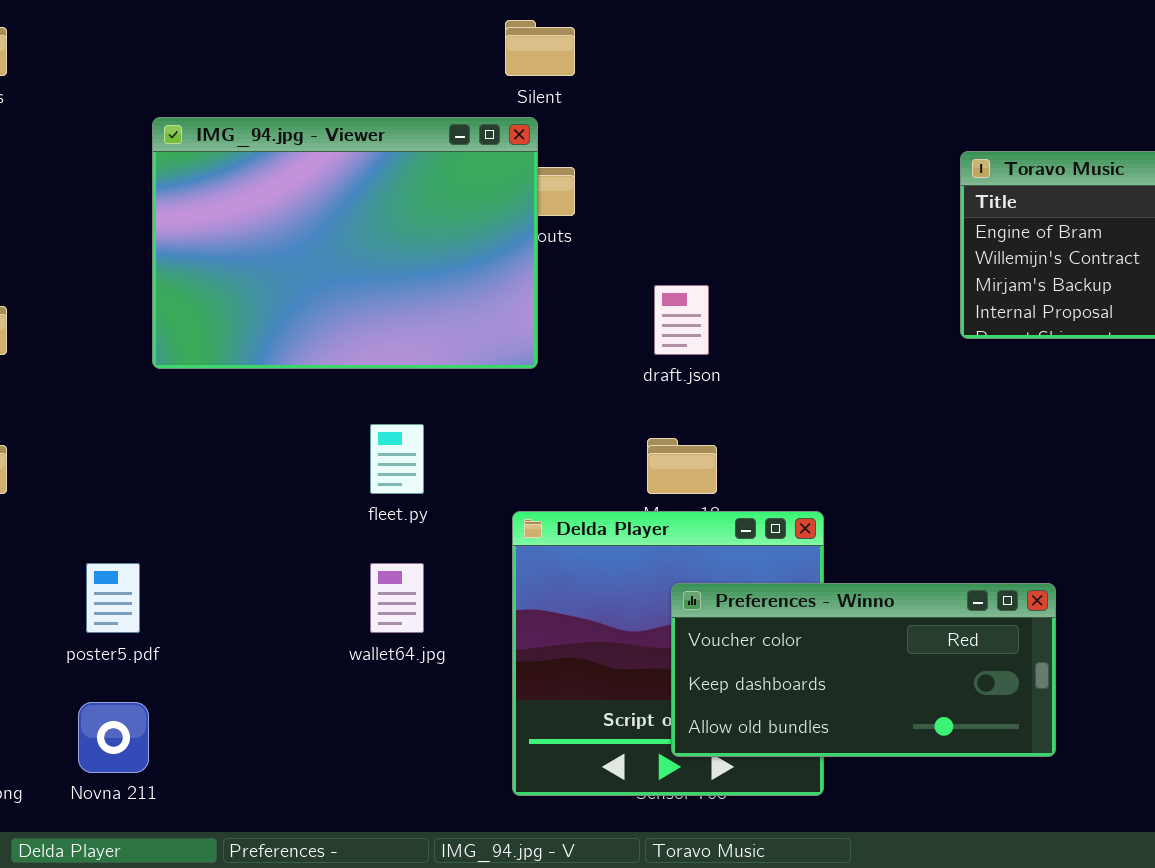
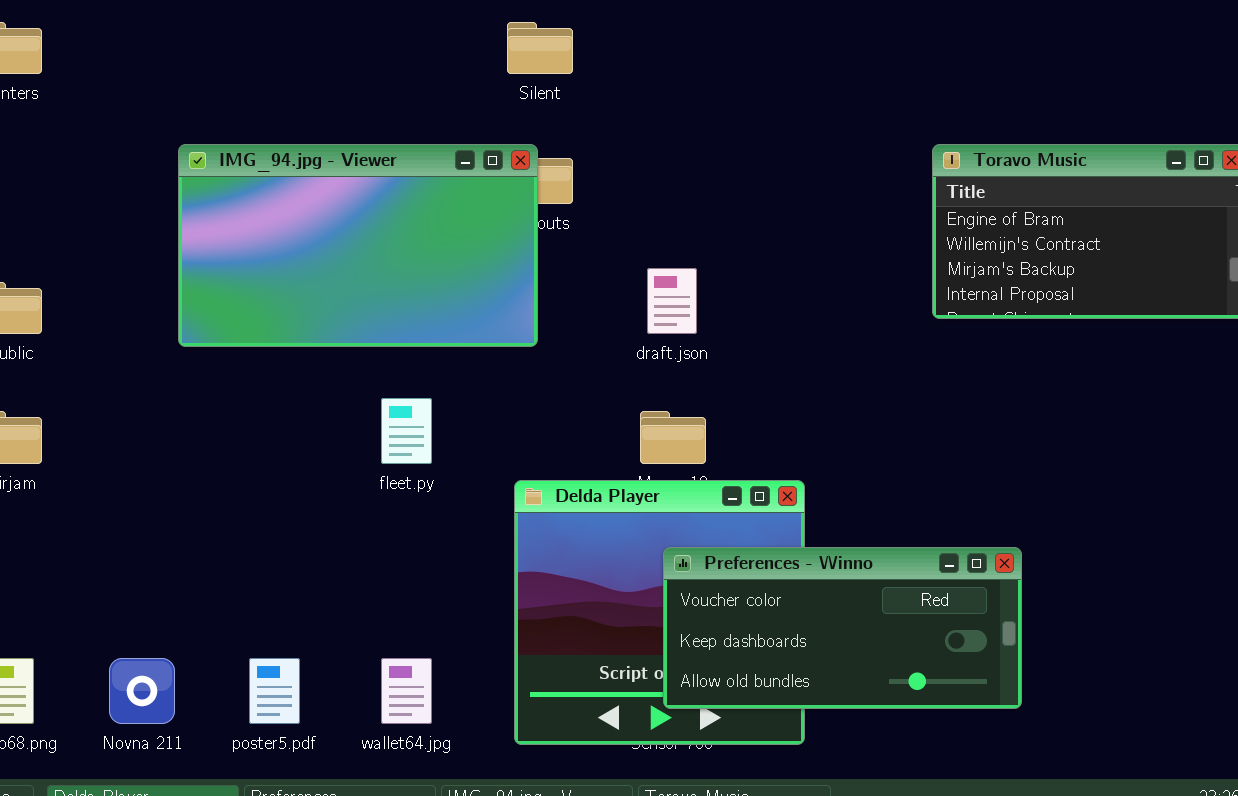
IMG_94.jpg - Viewer: [152,117,538,369] -> [178,144,538,347], resized
poster5.pdf: [86,563,140,633] -> [249,658,300,724], moved
wallet64.jpg: [370,563,424,633] -> [381,658,432,724], moved

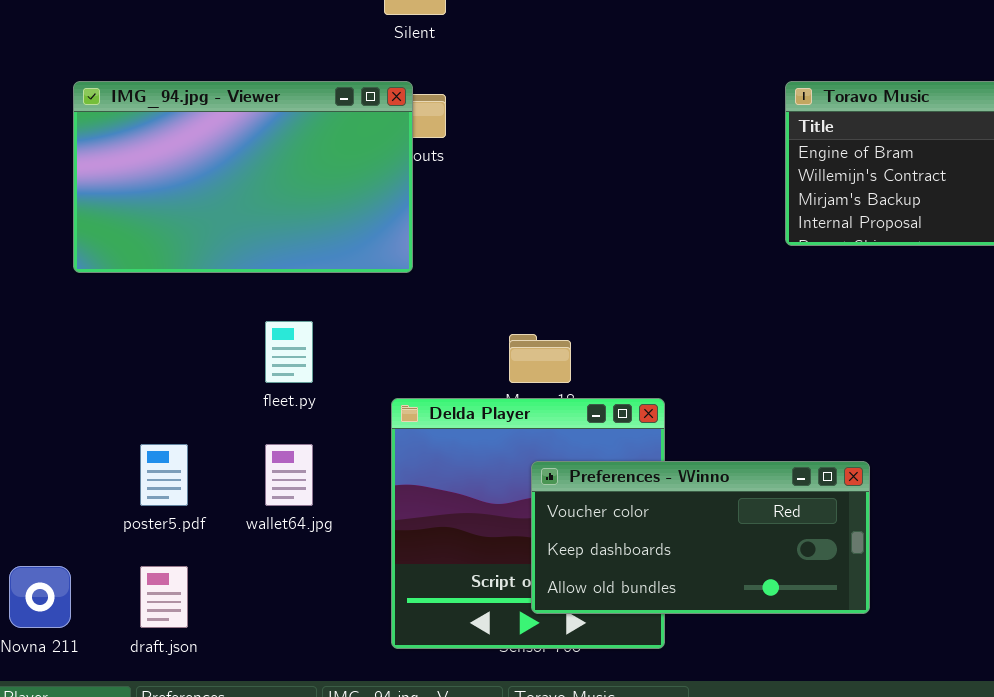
draft.json: [647,268,697,334] -> [140,566,188,628], moved
poster5.pdf: [249,658,300,724] -> [140,444,188,506], moved
wallet64.jpg: [381,658,432,724] -> [265,444,313,506], moved

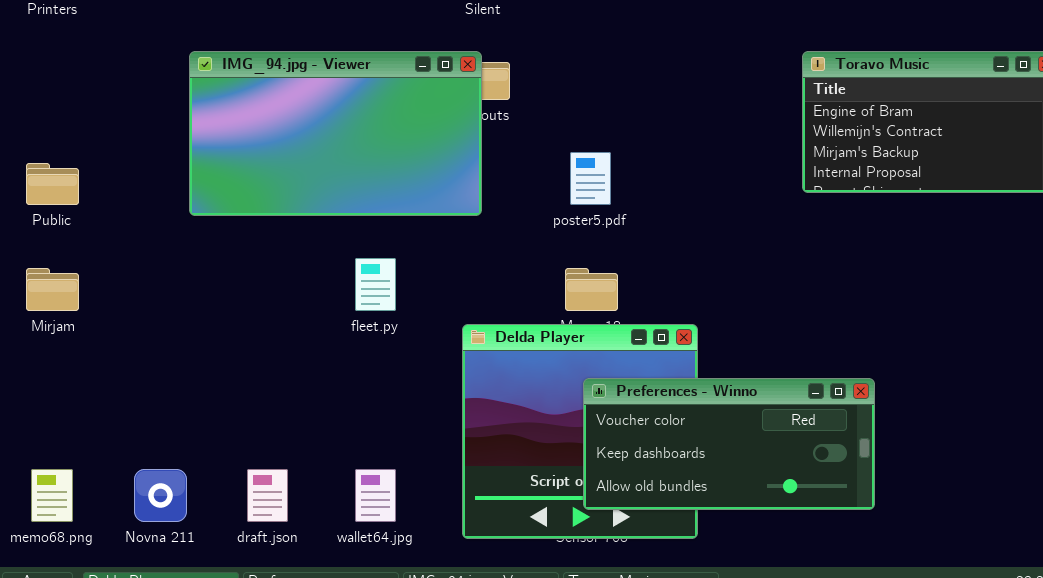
poster5.pdf: [140,444,188,506] -> [570,152,611,205], moved
wallet64.jpg: [265,444,313,506] -> [355,469,396,522], moved

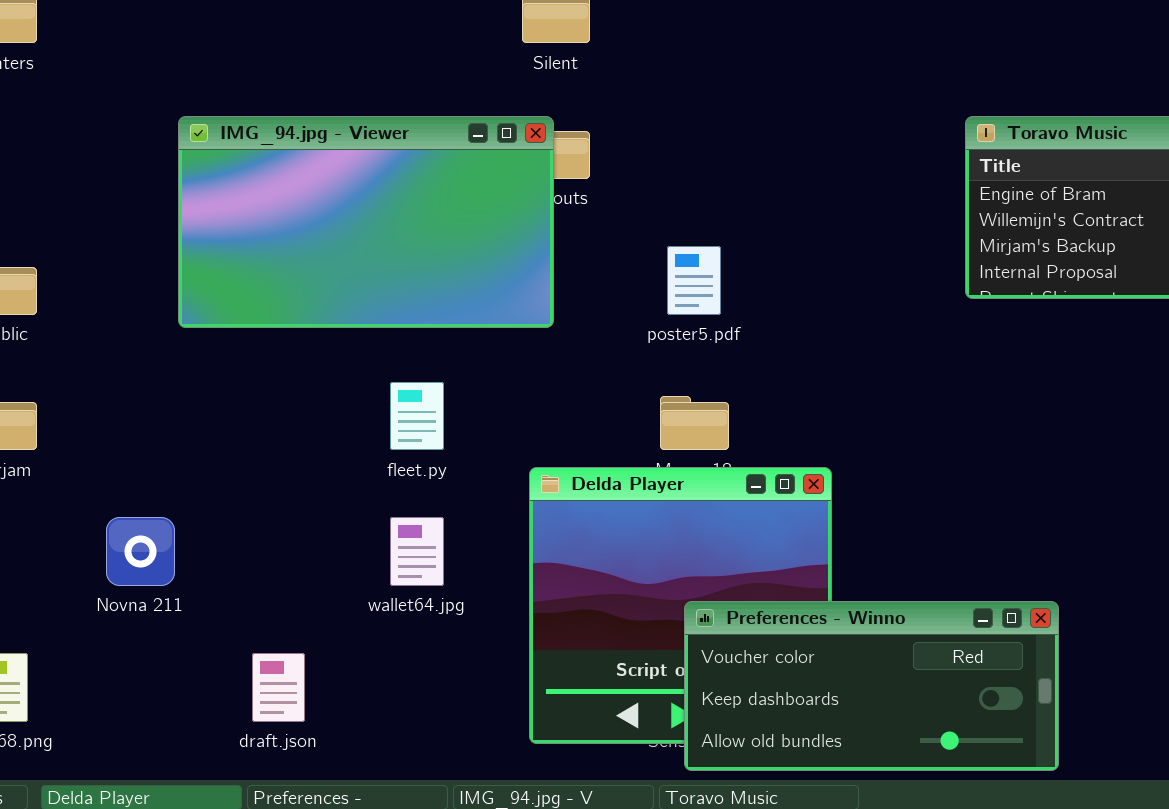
Preferences - Winno: [583,378,875,510] -> [684,601,1059,771], moved
Novna 211: [134,469,187,522] -> [106,517,175,586], moved
wallet64.jpg: [355,469,396,522] -> [390,517,444,586], moved

